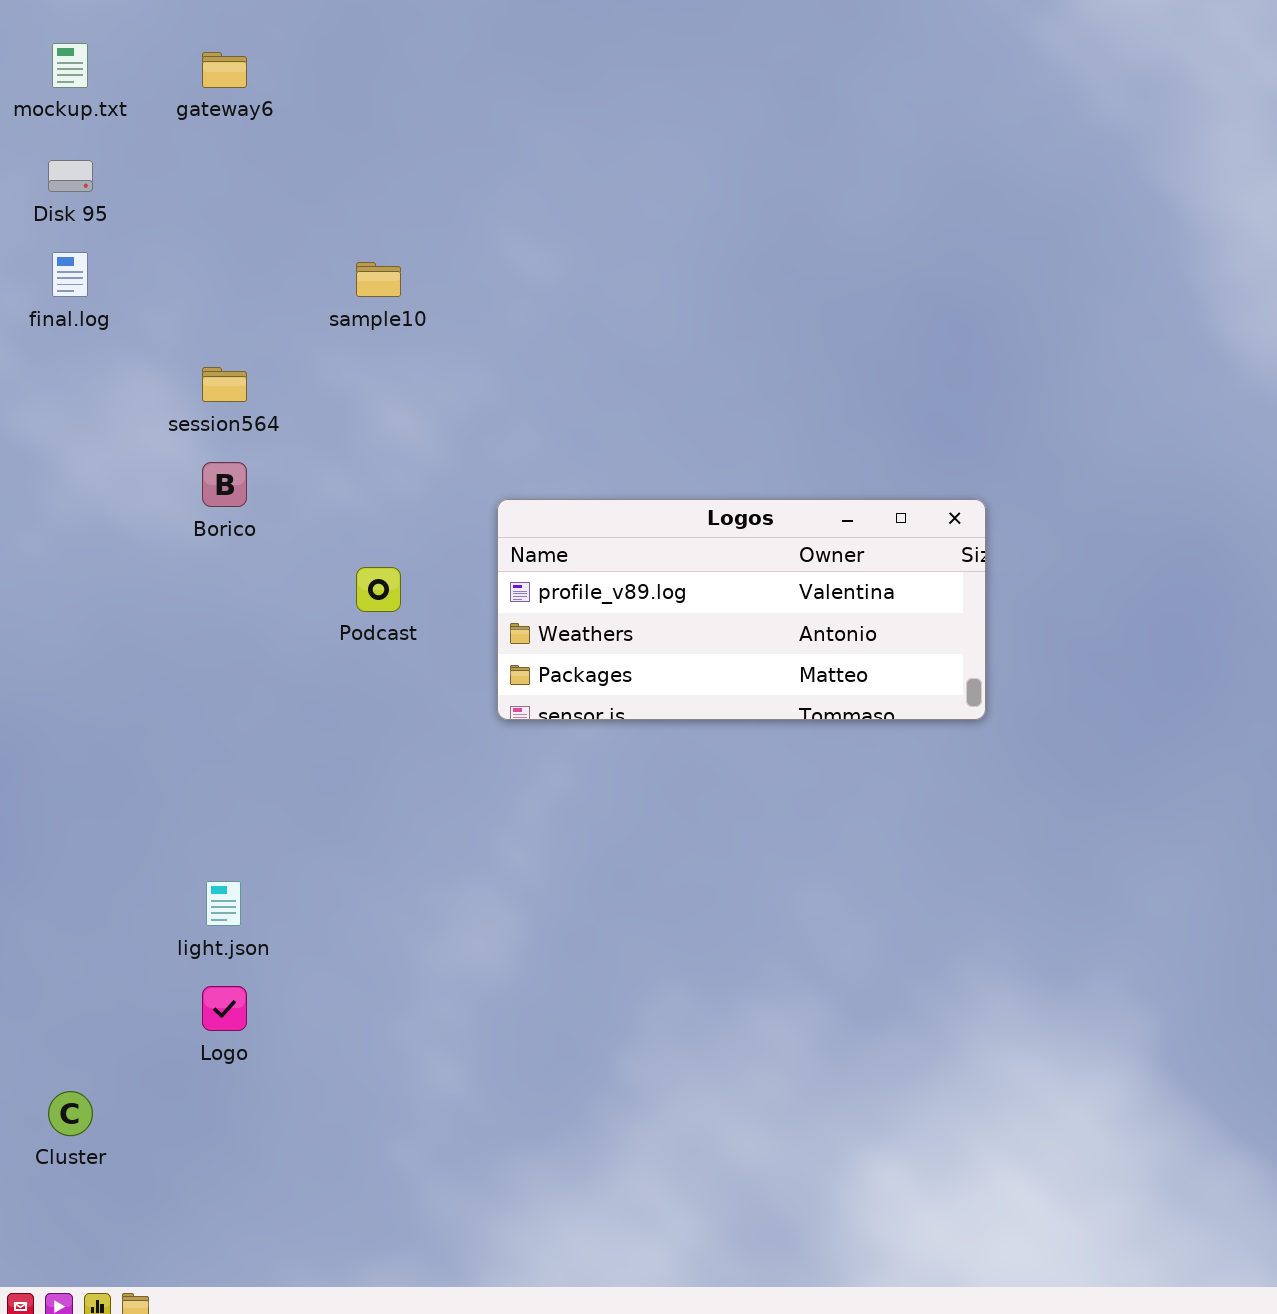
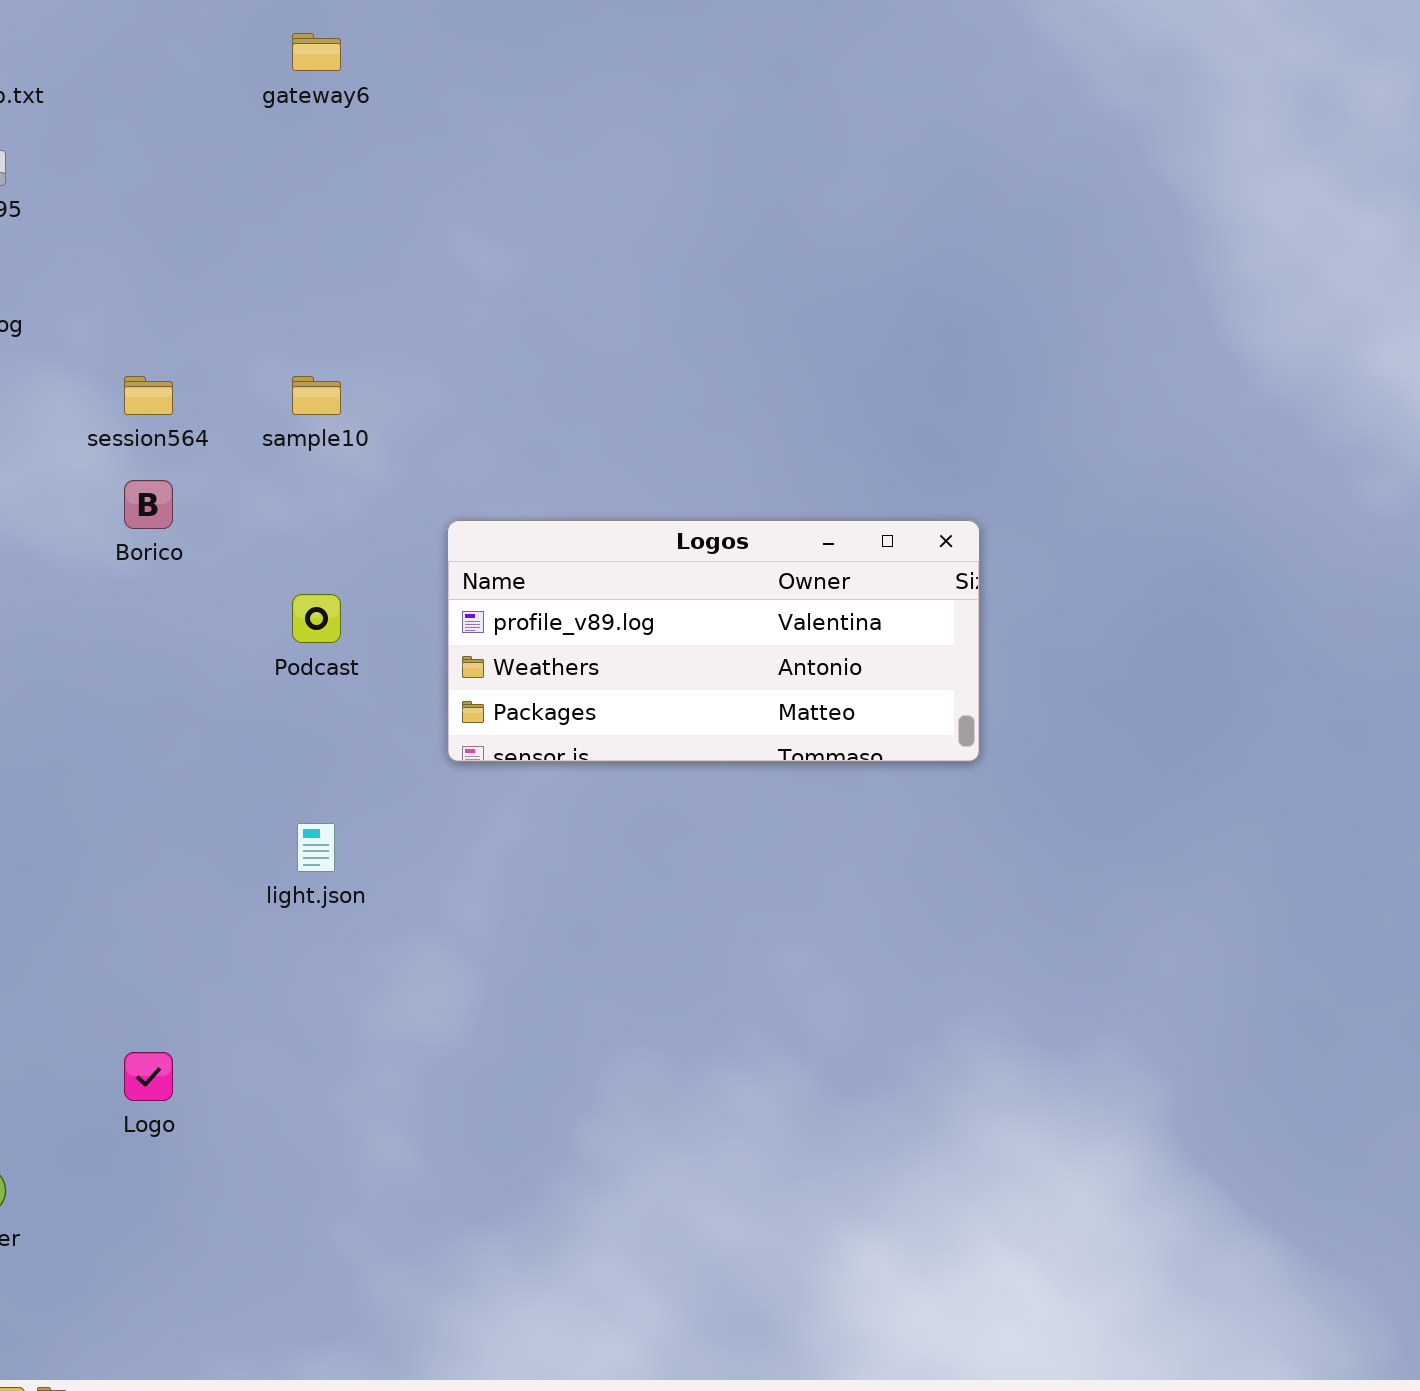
gateway6: [202,52,247,88] -> [292,33,341,71], moved
sample10: [356,262,401,297] -> [292,376,341,415], moved
light.json: [206,881,241,926] -> [297,823,335,872], moved

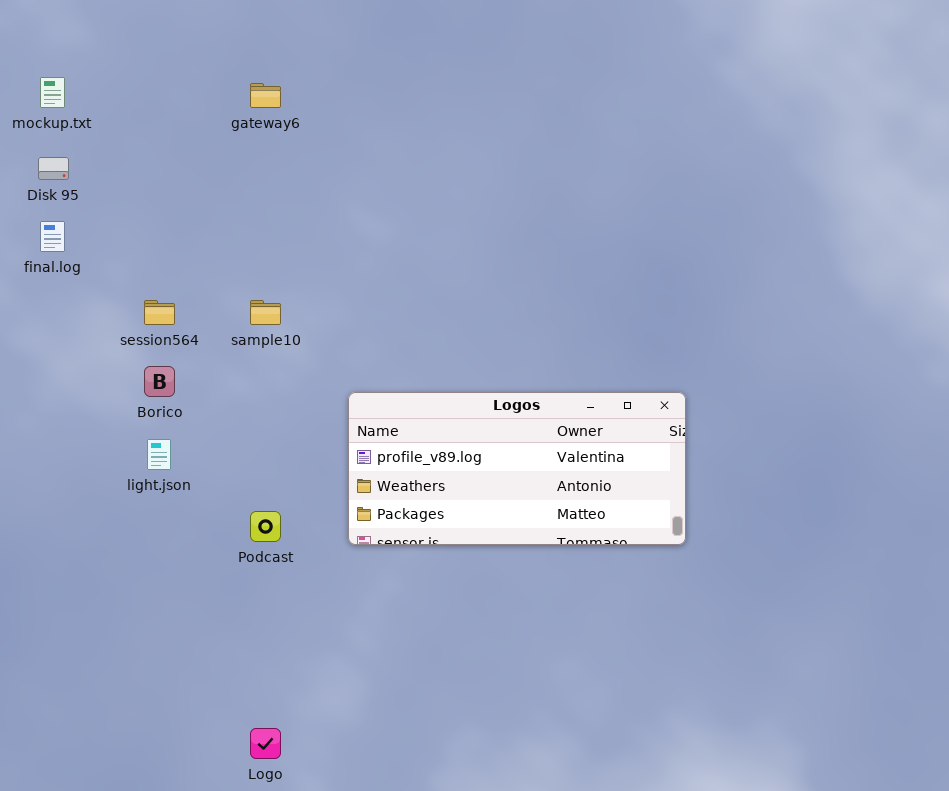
Podcast: [292,594,341,643] -> [250,511,281,542], moved
light.json: [297,823,335,872] -> [147,439,171,470], moved
Logo: [124,1052,173,1101] -> [250,728,281,759], moved

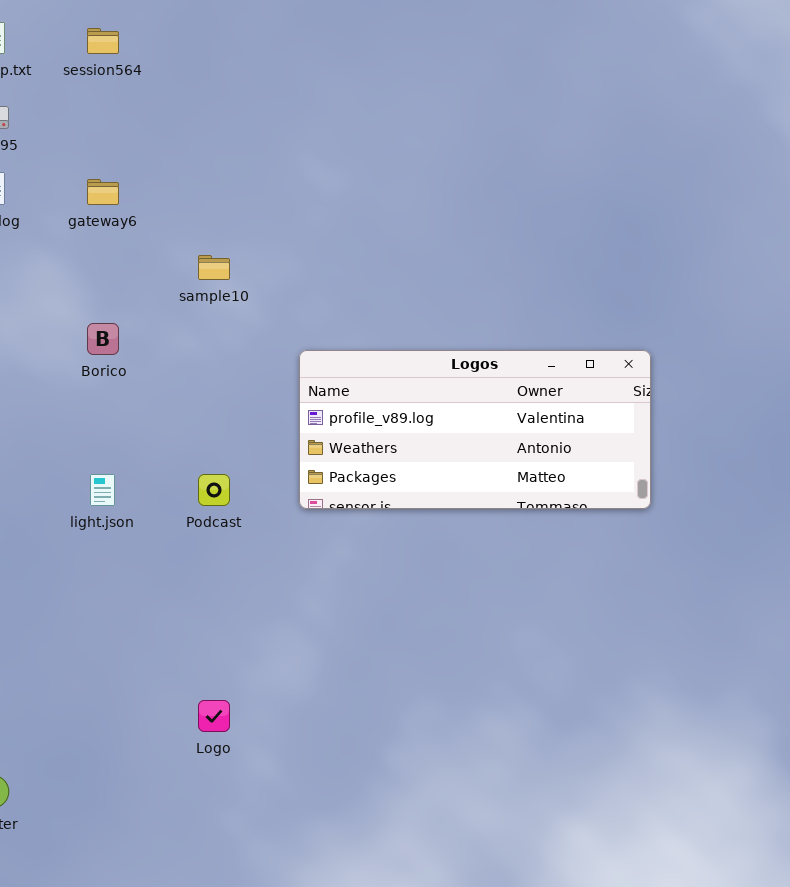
gateway6: [250,83,281,108] -> [87,179,119,205], moved
session564: [144,300,175,325] -> [87,28,119,54], moved
light.json: [147,439,171,470] -> [90,474,115,506], moved

